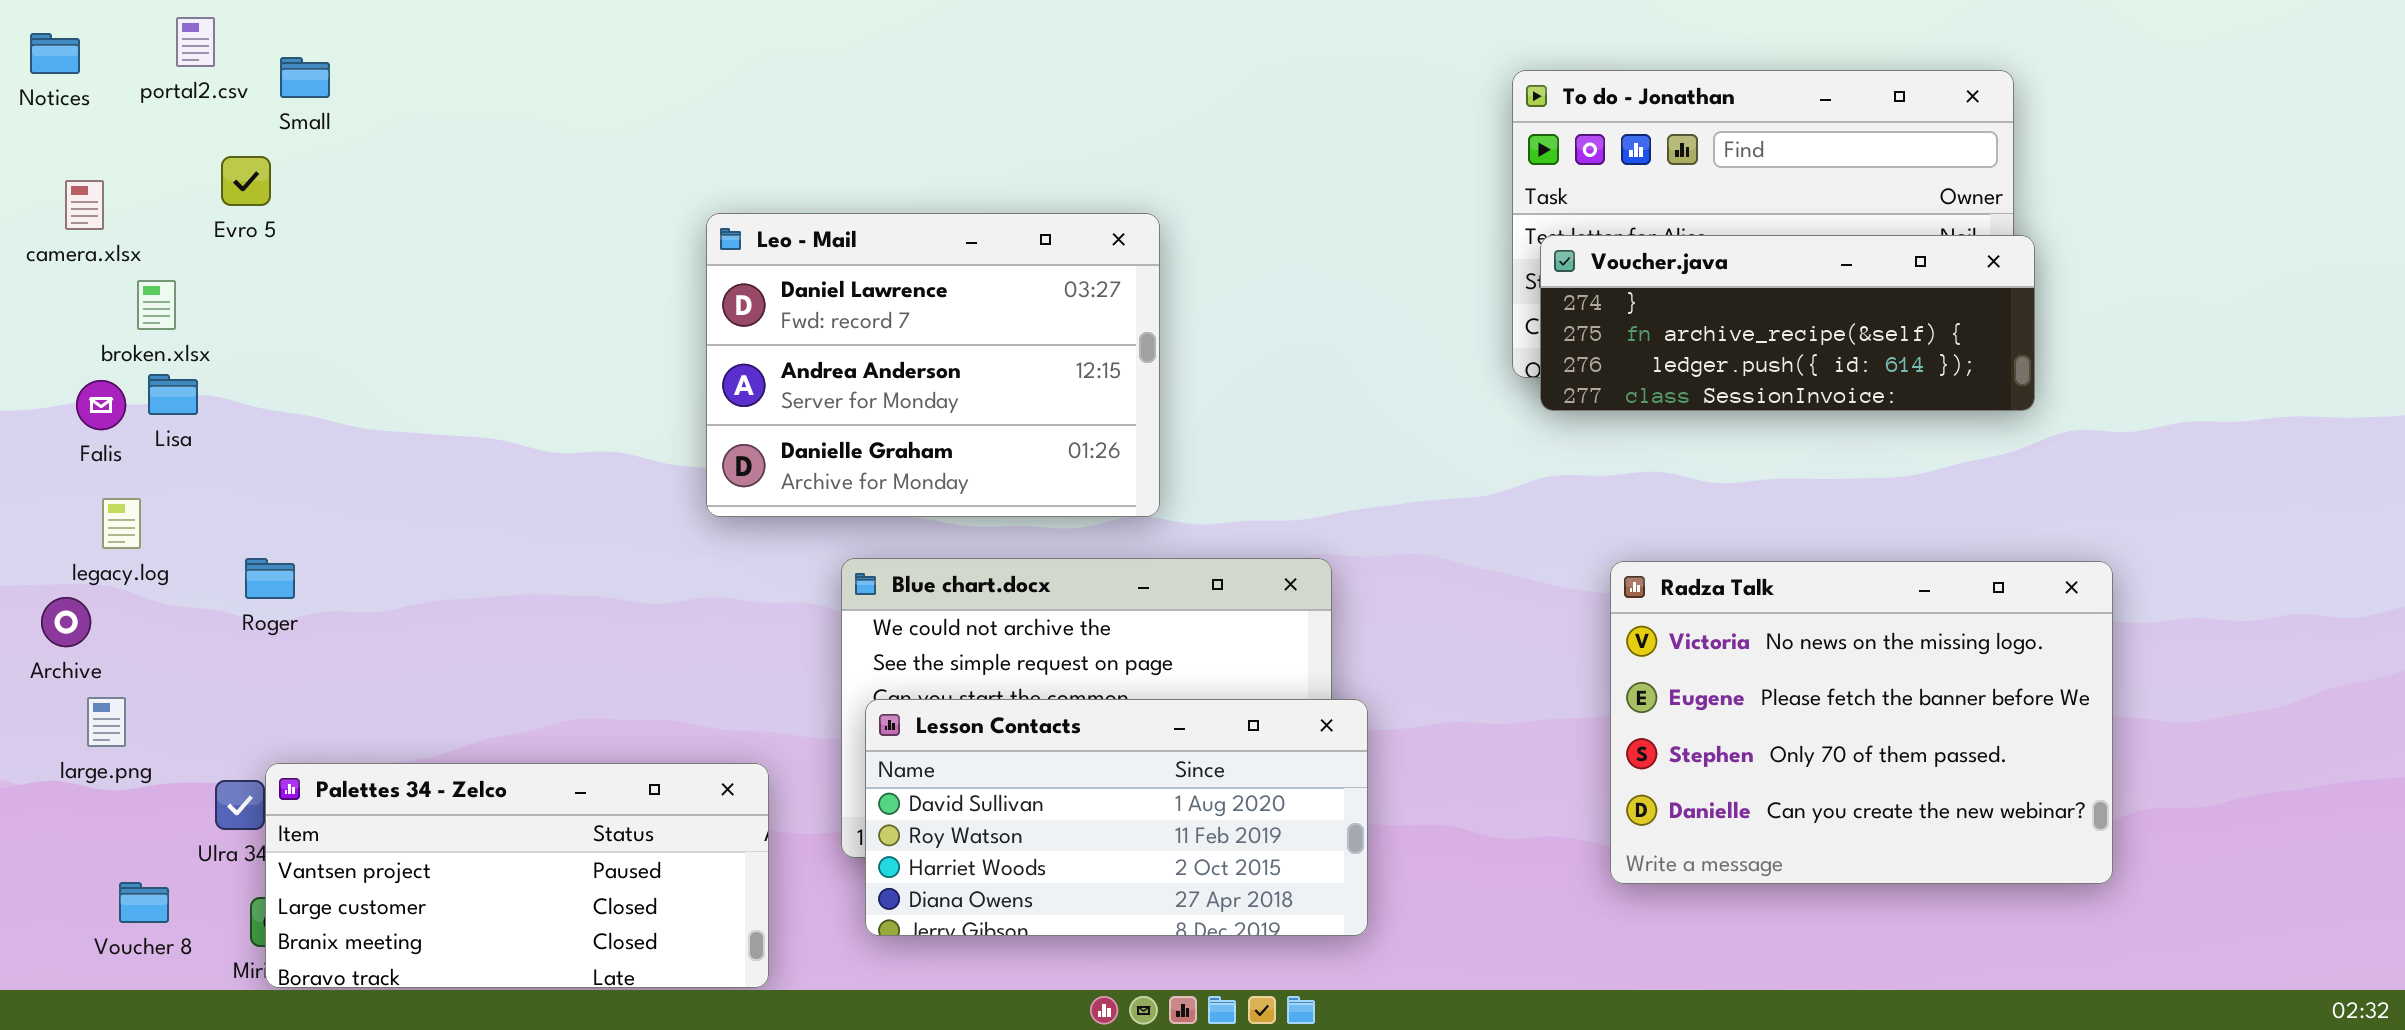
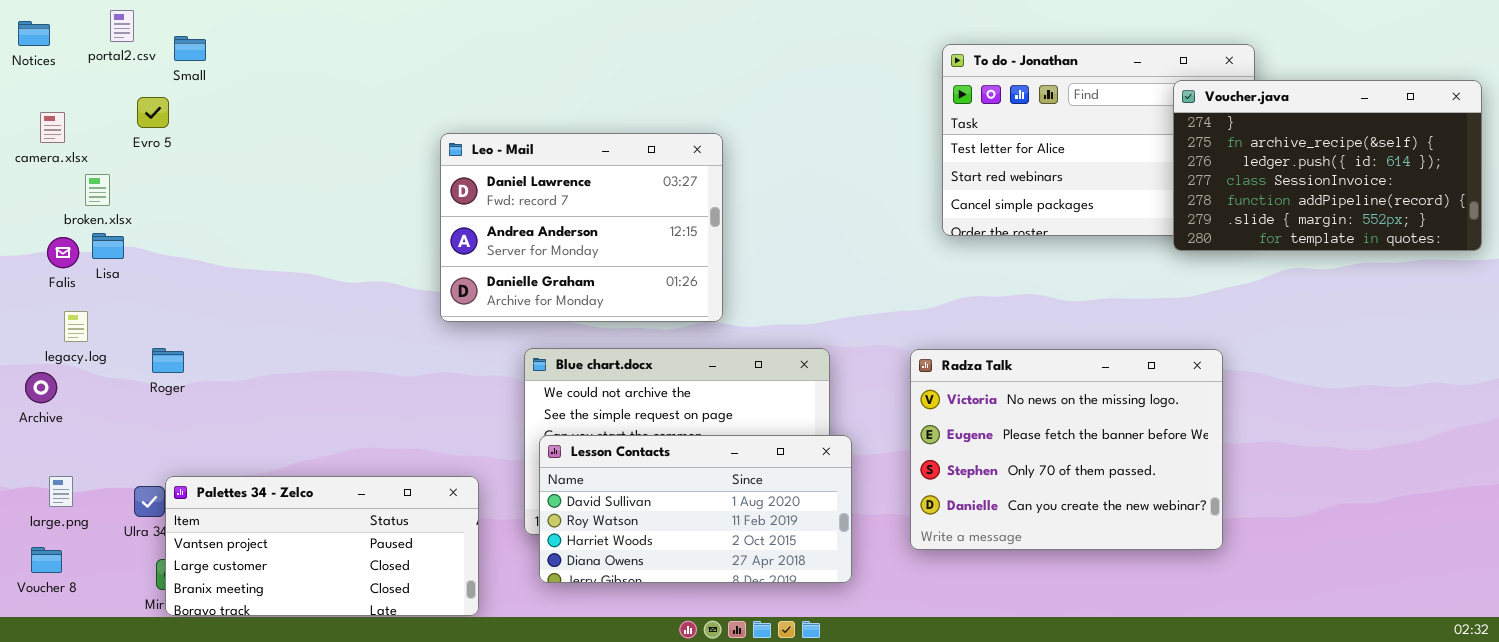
Voucher.java: [1540,235,2035,411] -> [1173,80,1482,251], moved, resized
Radza Talk: [1610,561,2113,884] -> [910,349,1223,550], moved
large.png: [87,697,126,747] -> [49,476,73,507], moved
Voucher 8: [119,882,169,923] -> [31,547,62,573], moved

